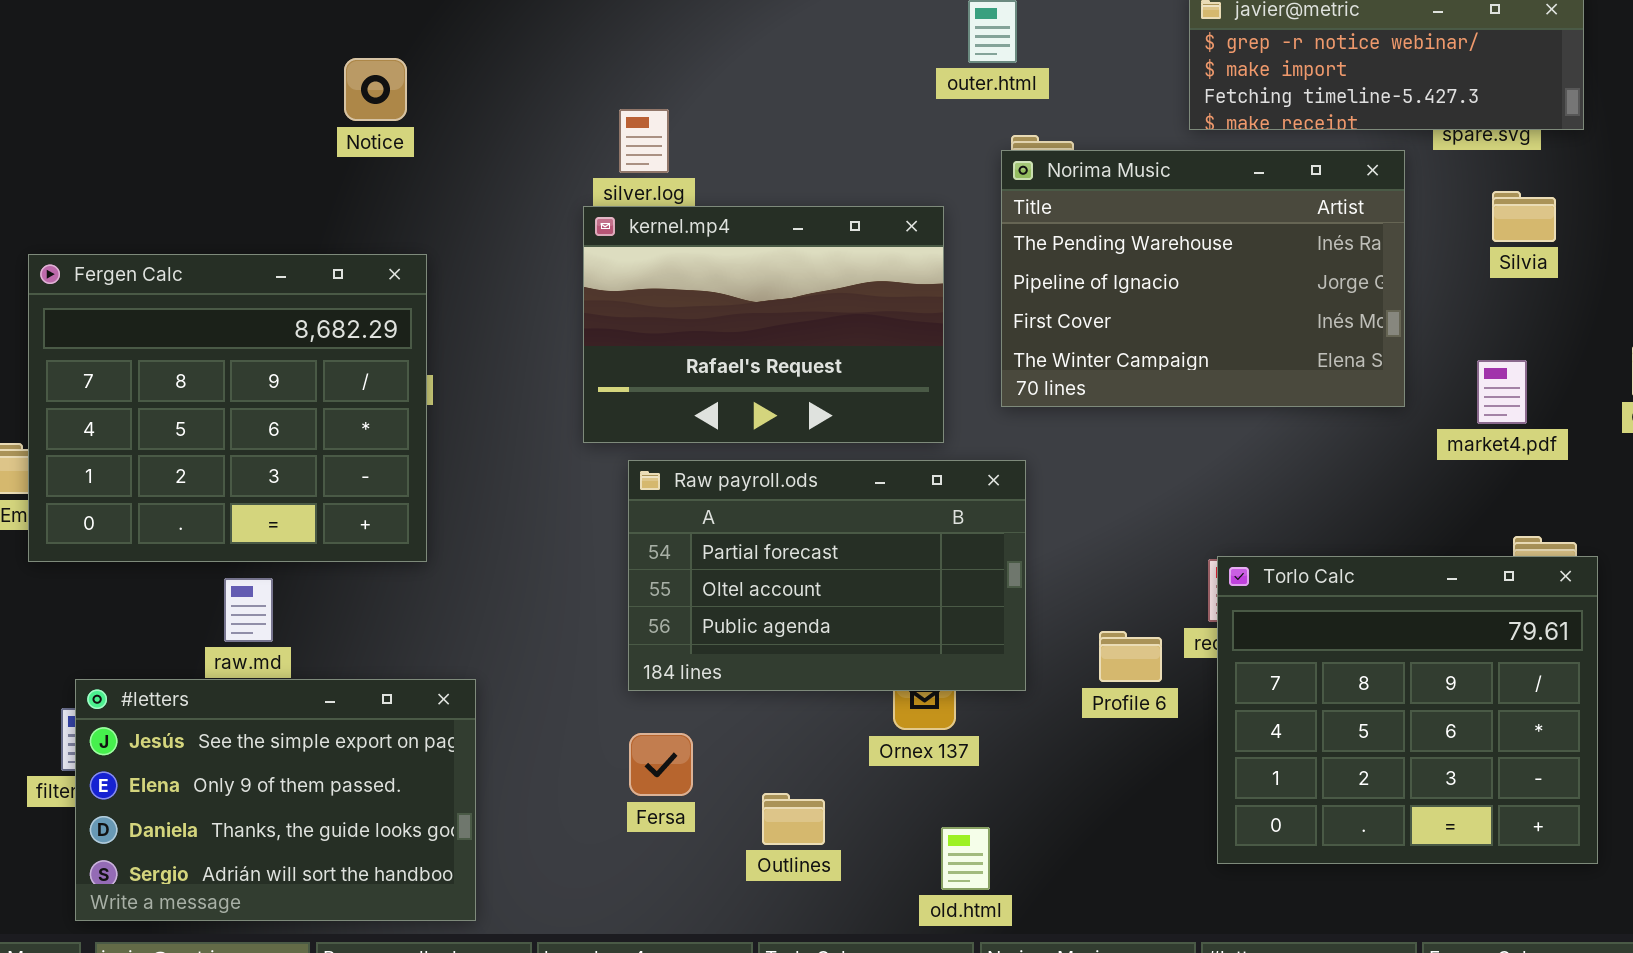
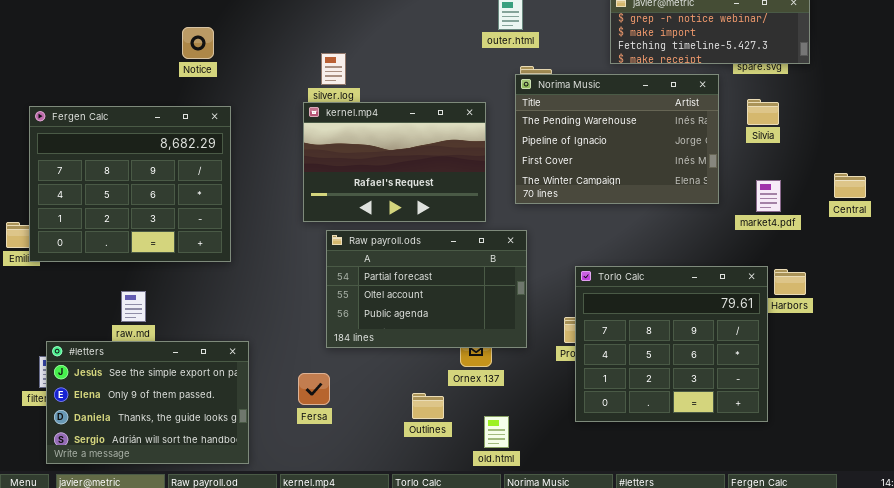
Silvia: [1492,191,1556,242] -> [747,99,779,125], moved
Fergen Calc: [28,254,427,562] -> [29,106,231,262], moved
Torlo Calc: [1217,556,1598,864] -> [575,266,768,422], moved
Fersa: [629,733,693,796] -> [298,373,330,405], moved
Outlines: [762,793,825,845] -> [412,393,444,419], moved

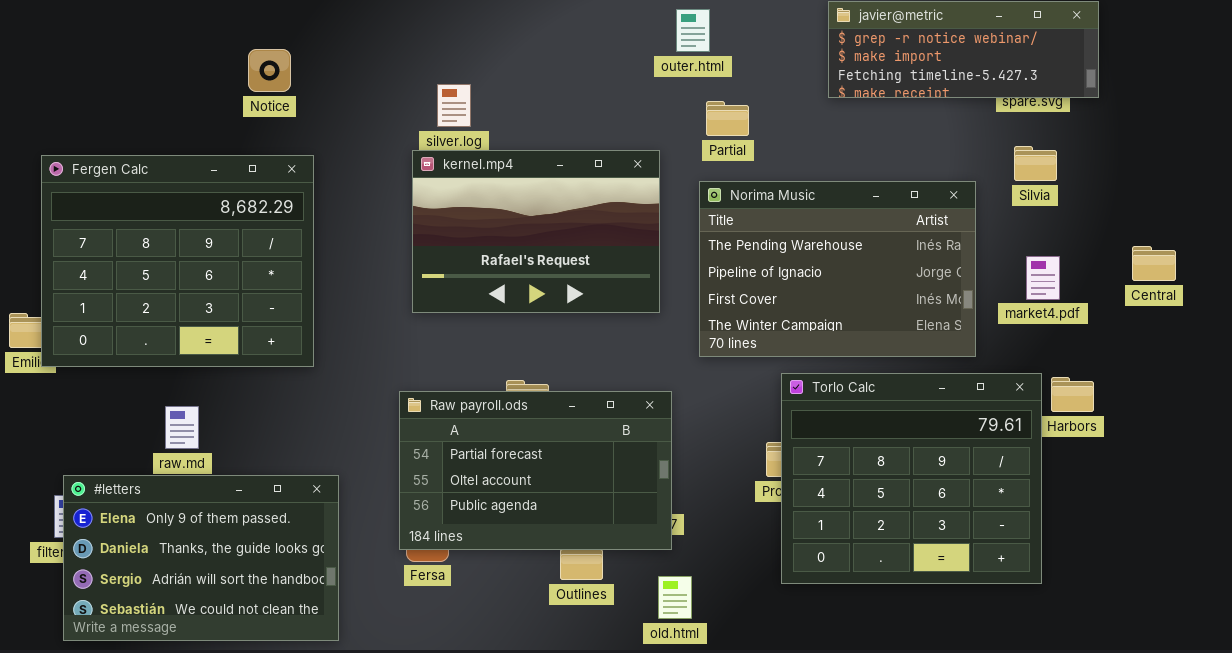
Norima Music: [515,74,719,204] -> [699,181,976,357], moved
Raw payroll.ods: [326,230,527,348] -> [399,391,672,550], moved
#letters: [46,341,249,464] -> [63,475,339,641], scrolled down 1 row

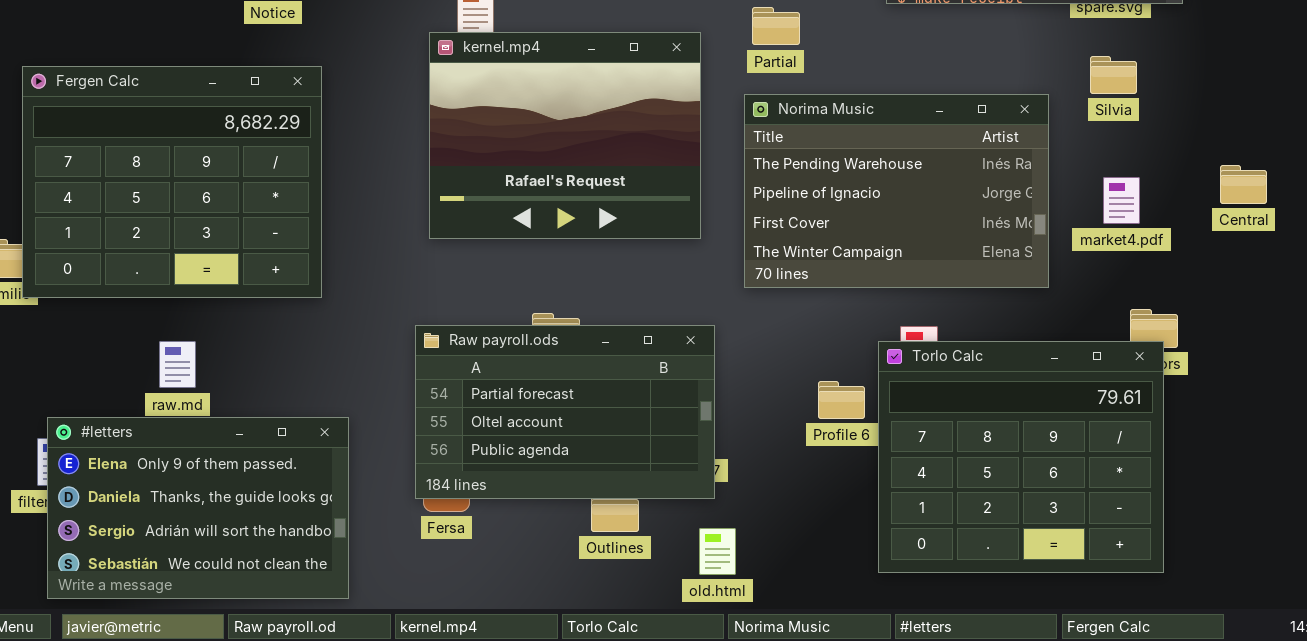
kernel.mp4: [412,150,660,313] -> [429,32,701,239], resized
Torlo Calc: [781,373,1042,584] -> [878,341,1164,573], moved

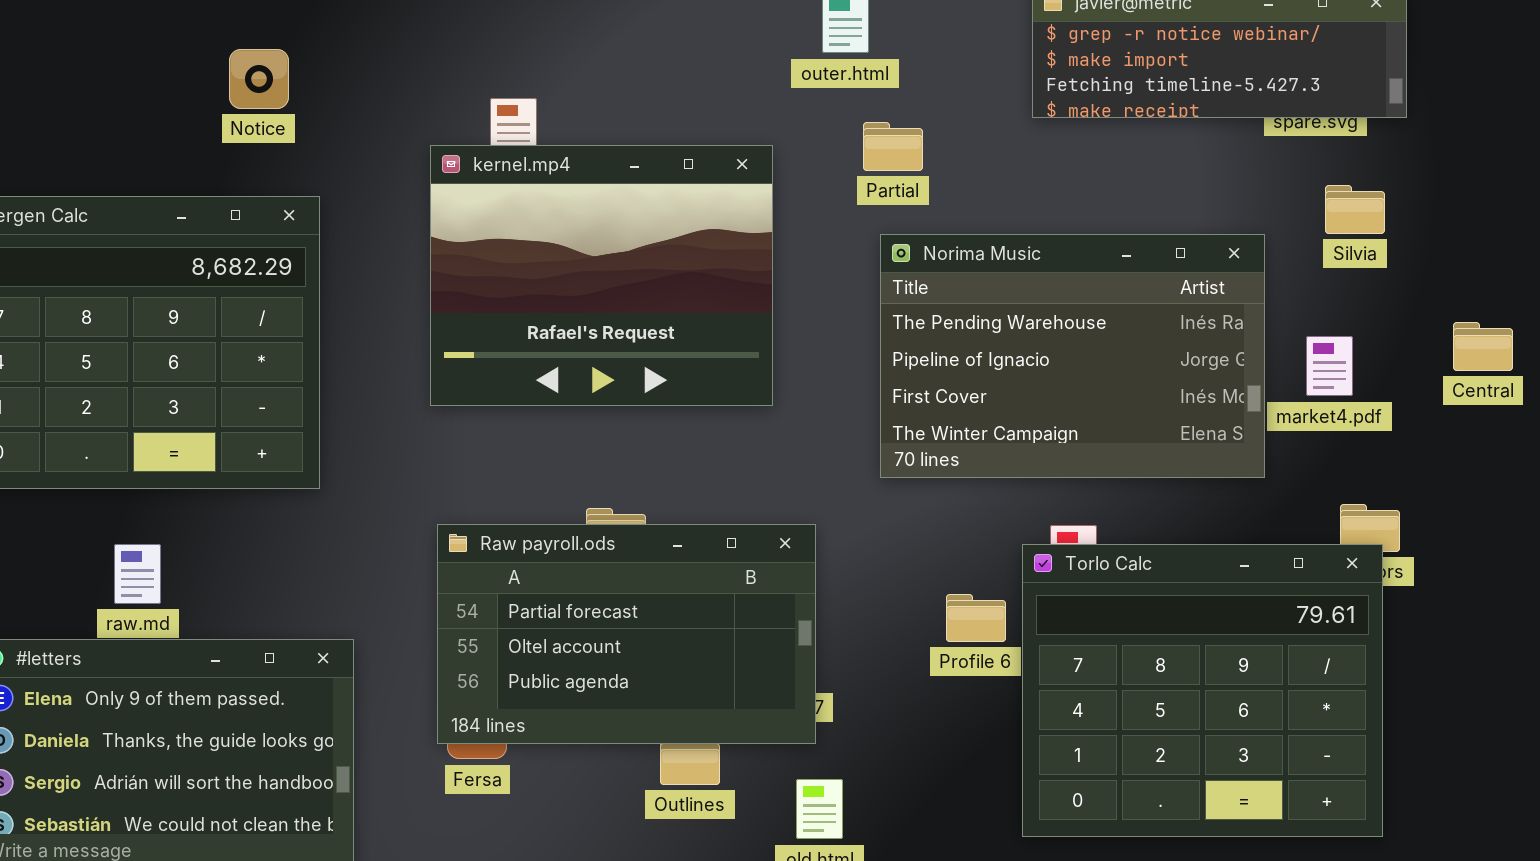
kernel.mp4: [429,32,701,239] -> [430,145,773,406], moved
Silvia: [1090,56,1137,94] -> [1325,185,1385,234], moved
Norima Music: [744,94,1049,288] -> [880,234,1265,478], moved

